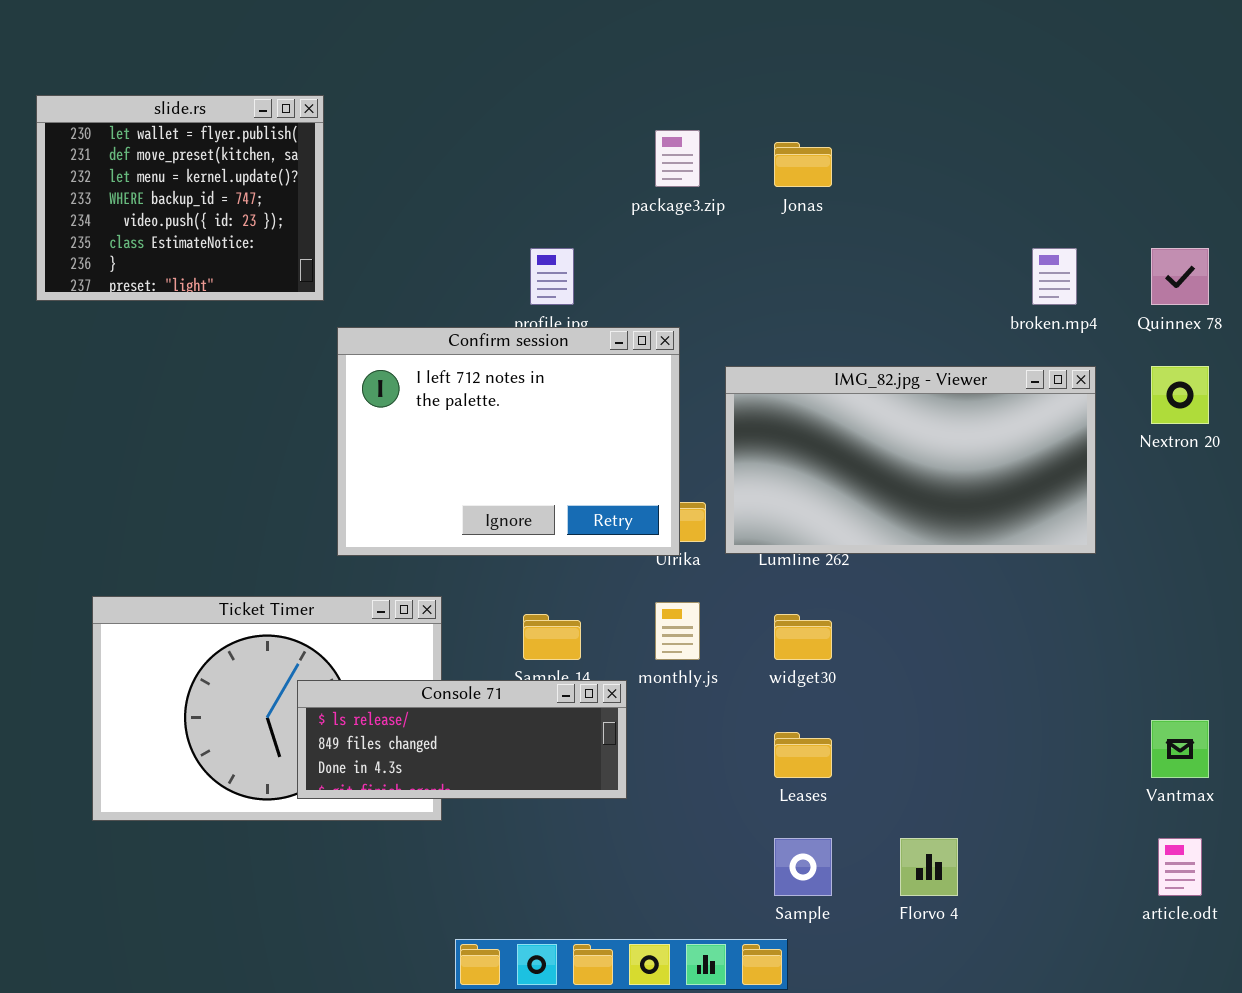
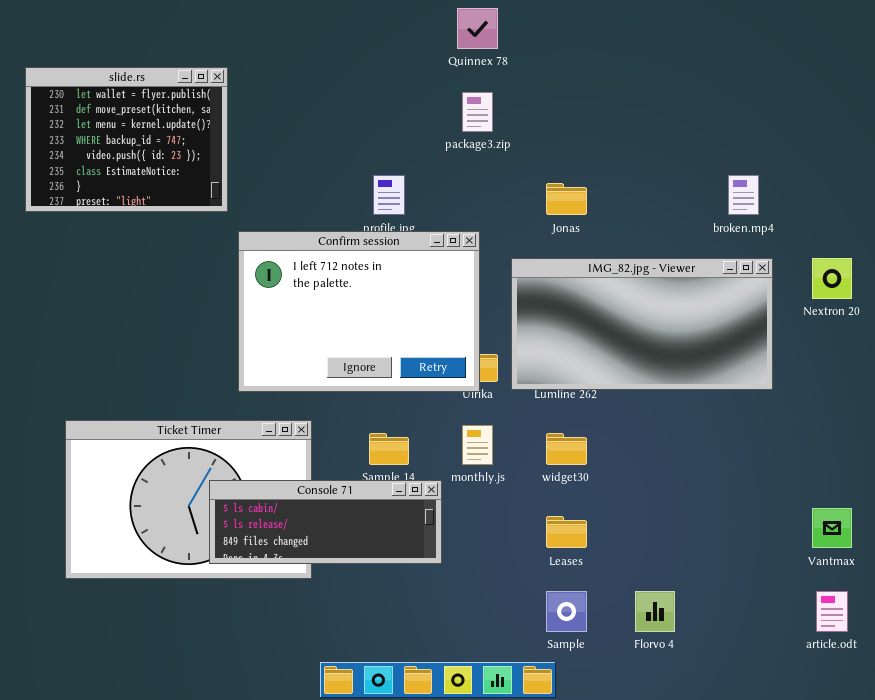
Jonas: [774,142,832,187] -> [546,183,587,215], moved
Quinnex 78: [1151,248,1209,305] -> [457,8,498,49], moved
Console 71: [297,680,627,799] -> [209,480,442,564], scrolled up 1 row

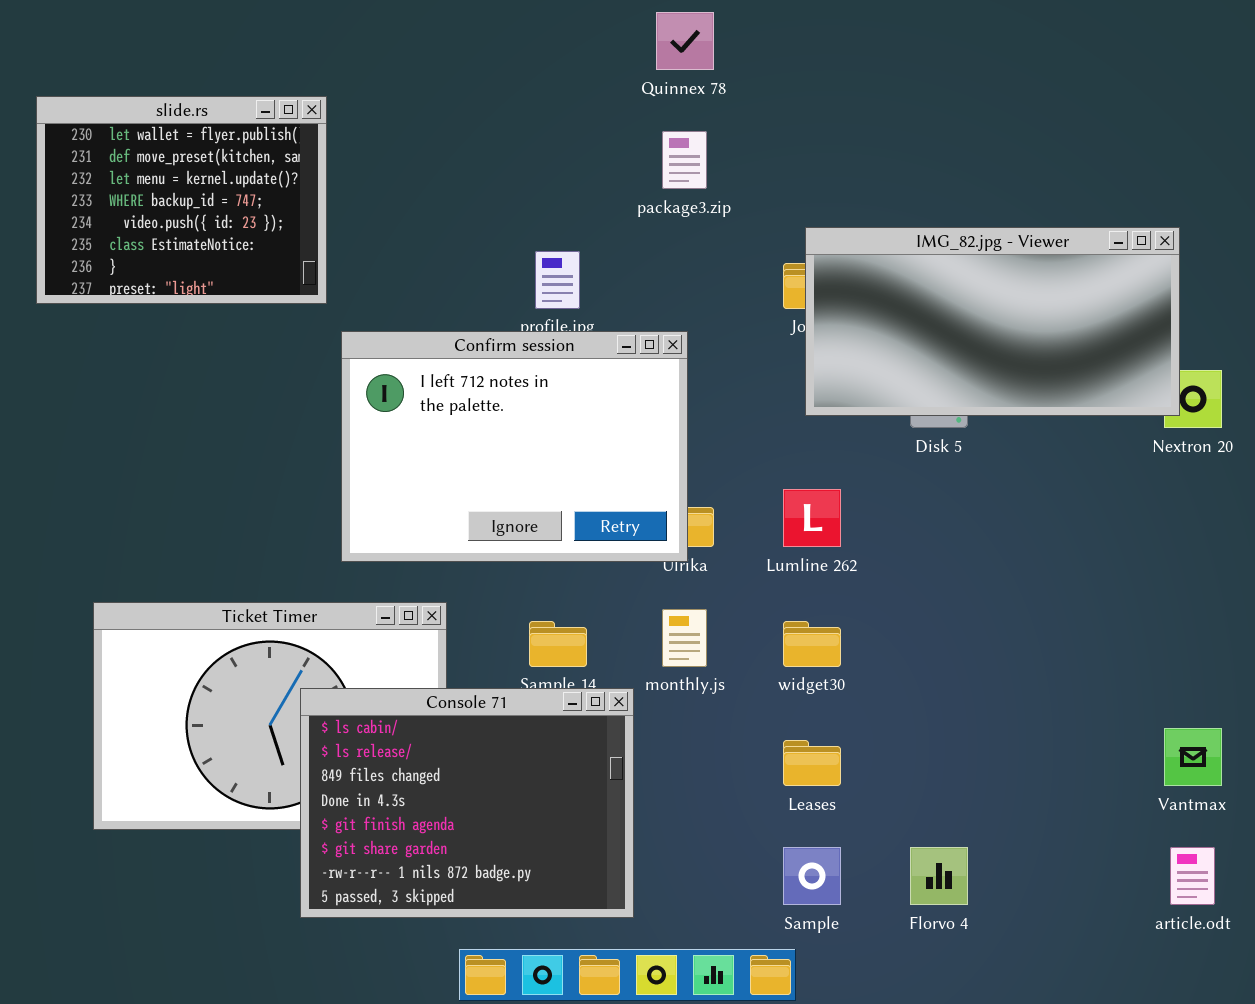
IMG_82.jpg - Viewer: [511,258,773,390] -> [805,227,1180,416], moved
Console 71: [209,480,442,564] -> [300,688,634,918], resized

